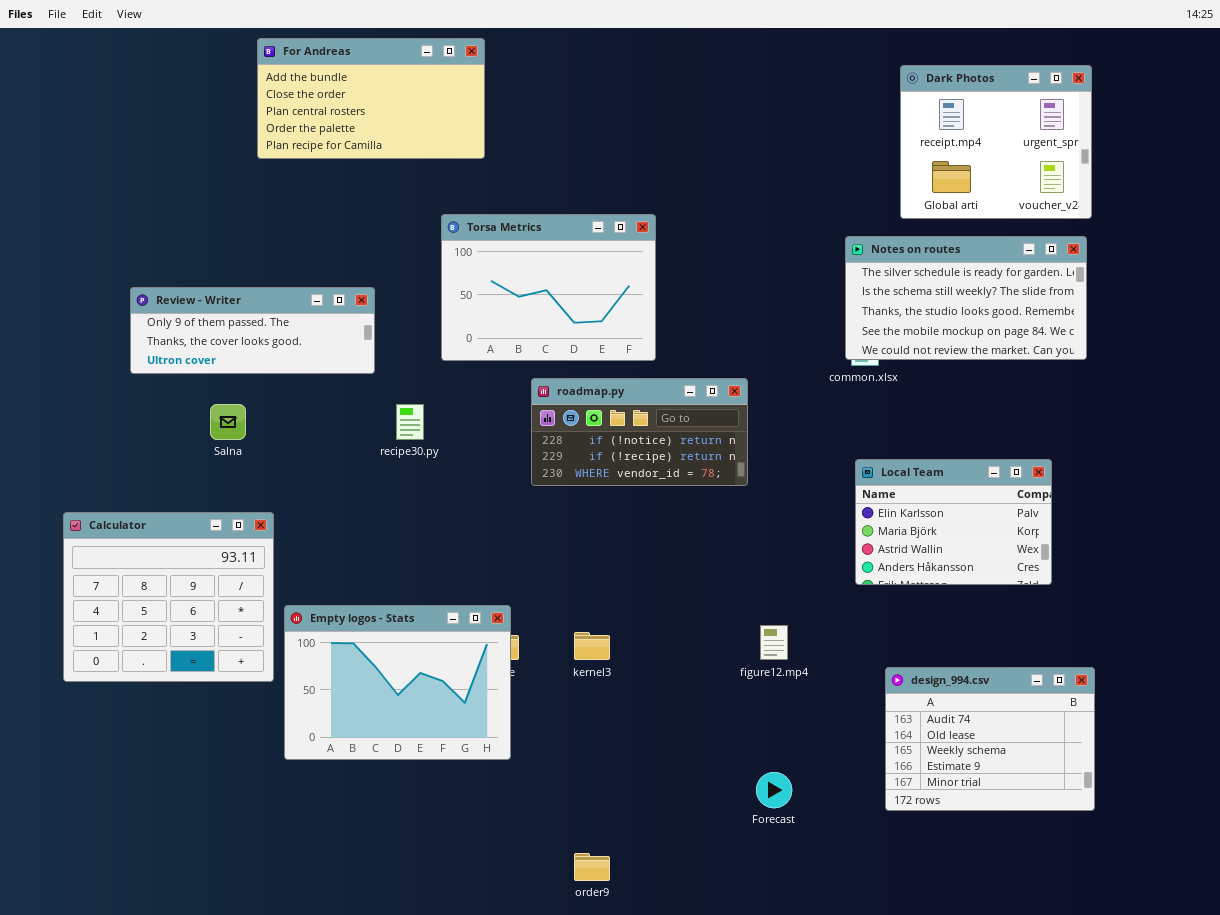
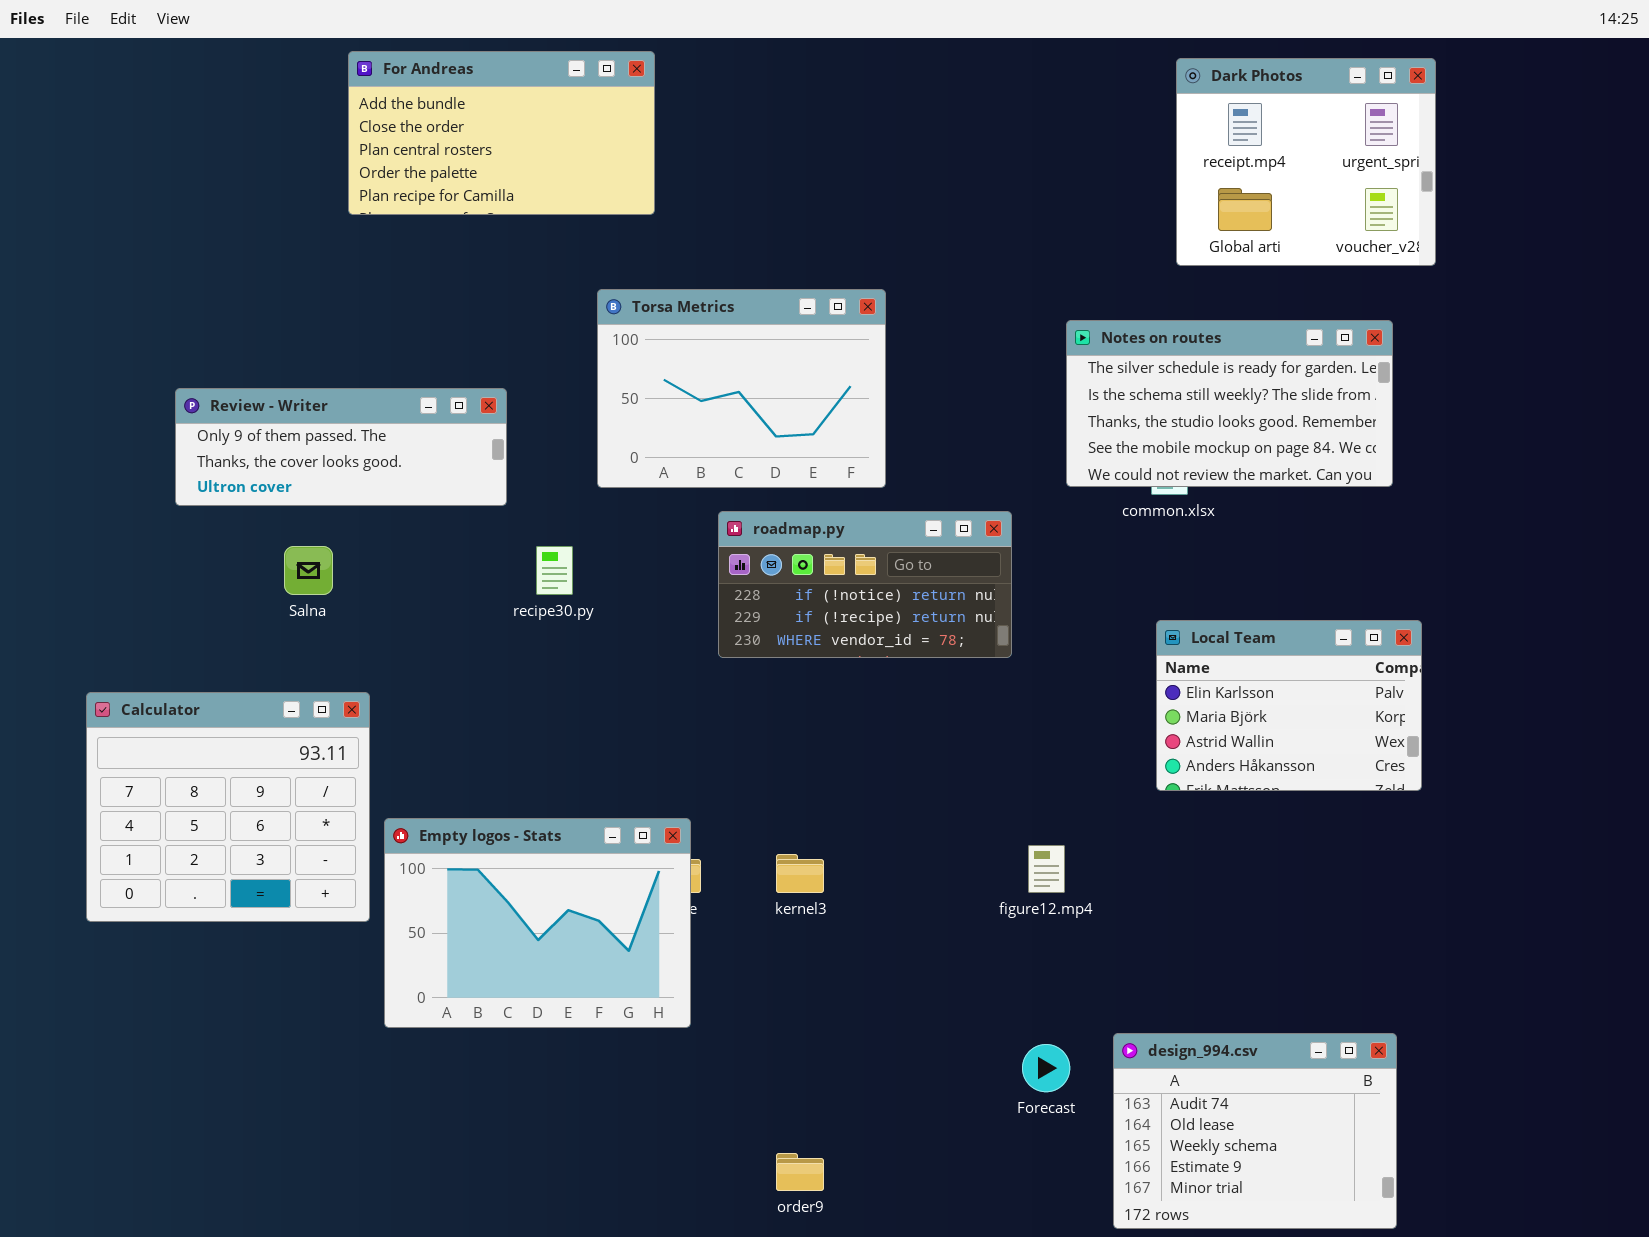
Dark Photos: [900,65,1092,219] -> [1176,58,1436,266], moved
Notes on routes: [845,236,1087,360] -> [1066,320,1393,487], moved
design_994.csv: [885,667,1095,811] -> [1113,1033,1397,1229], moved

